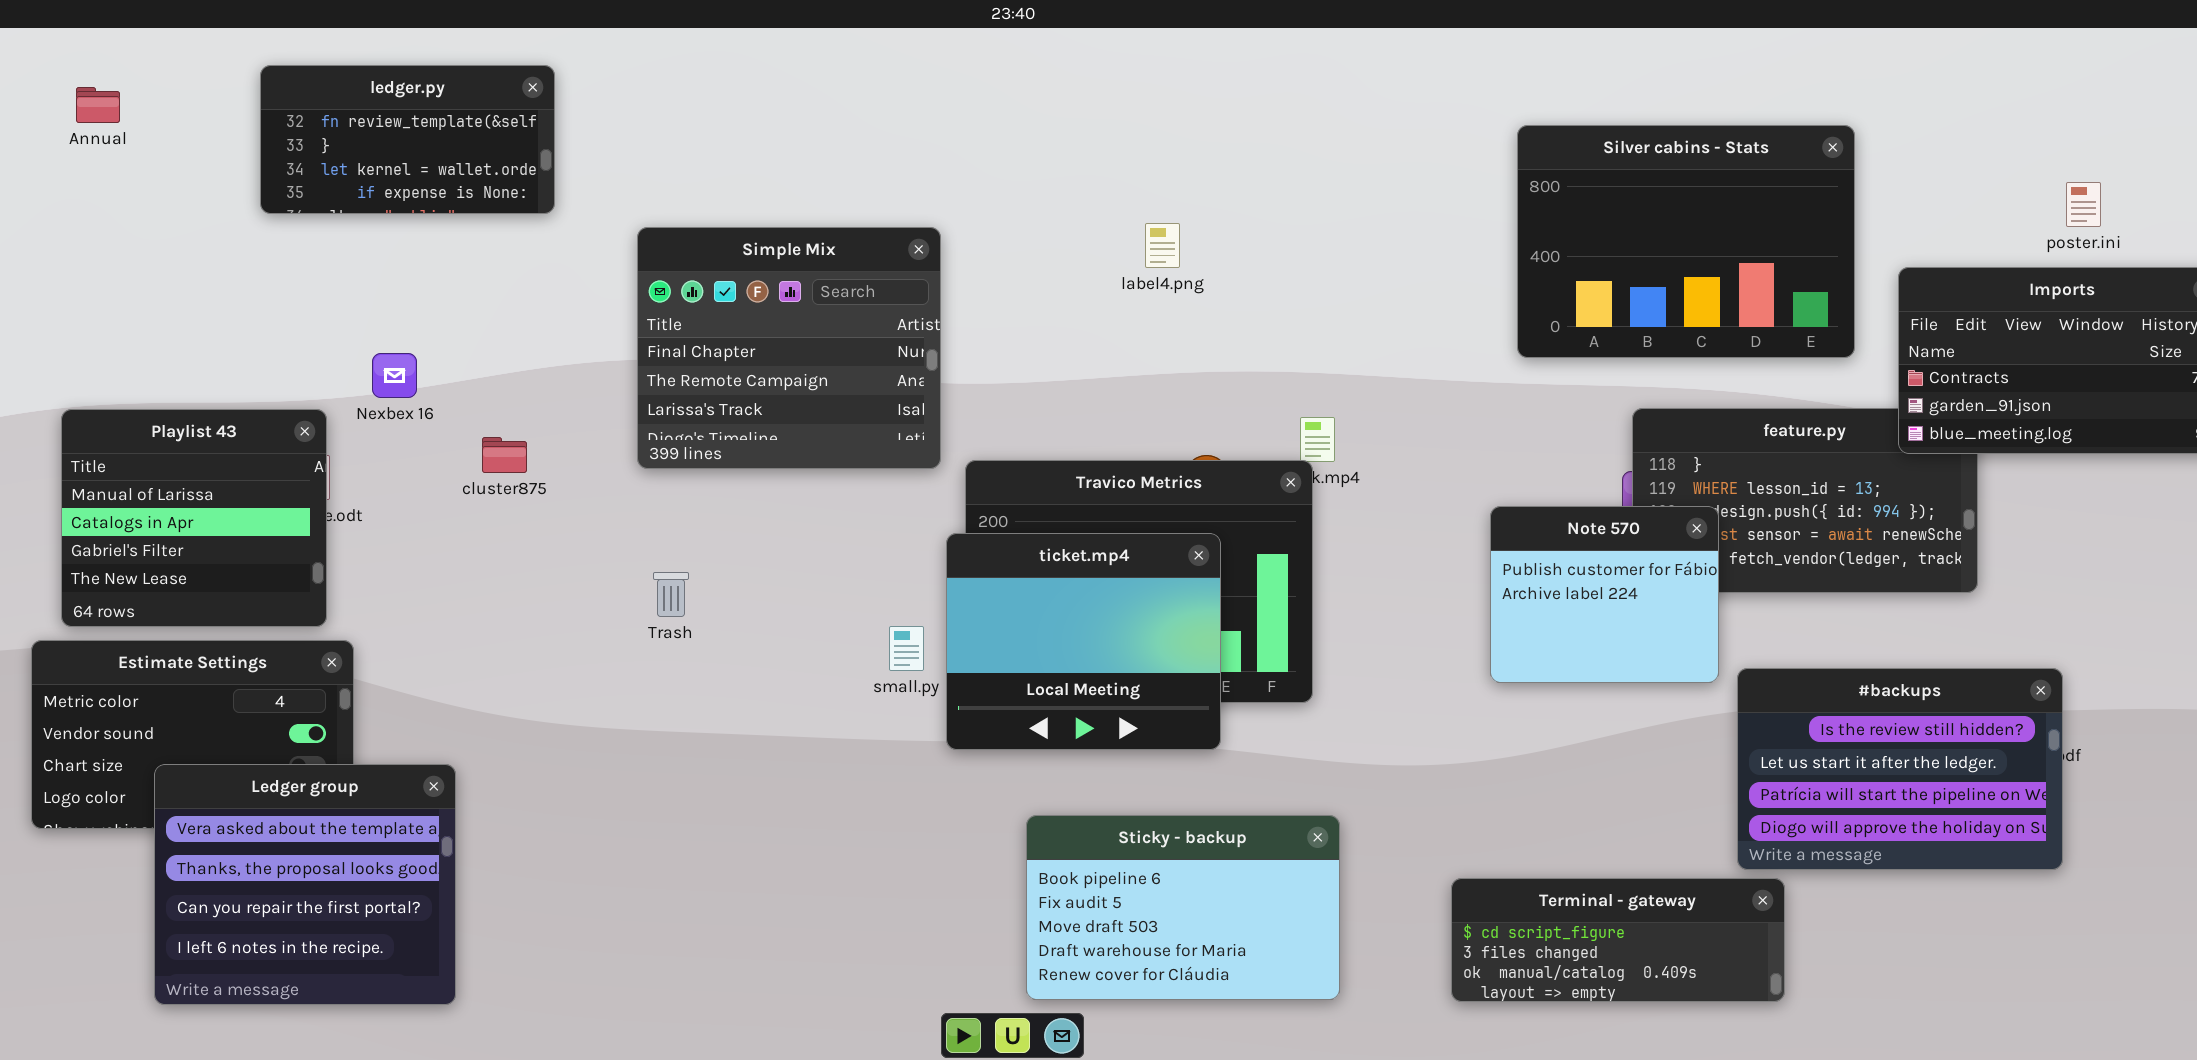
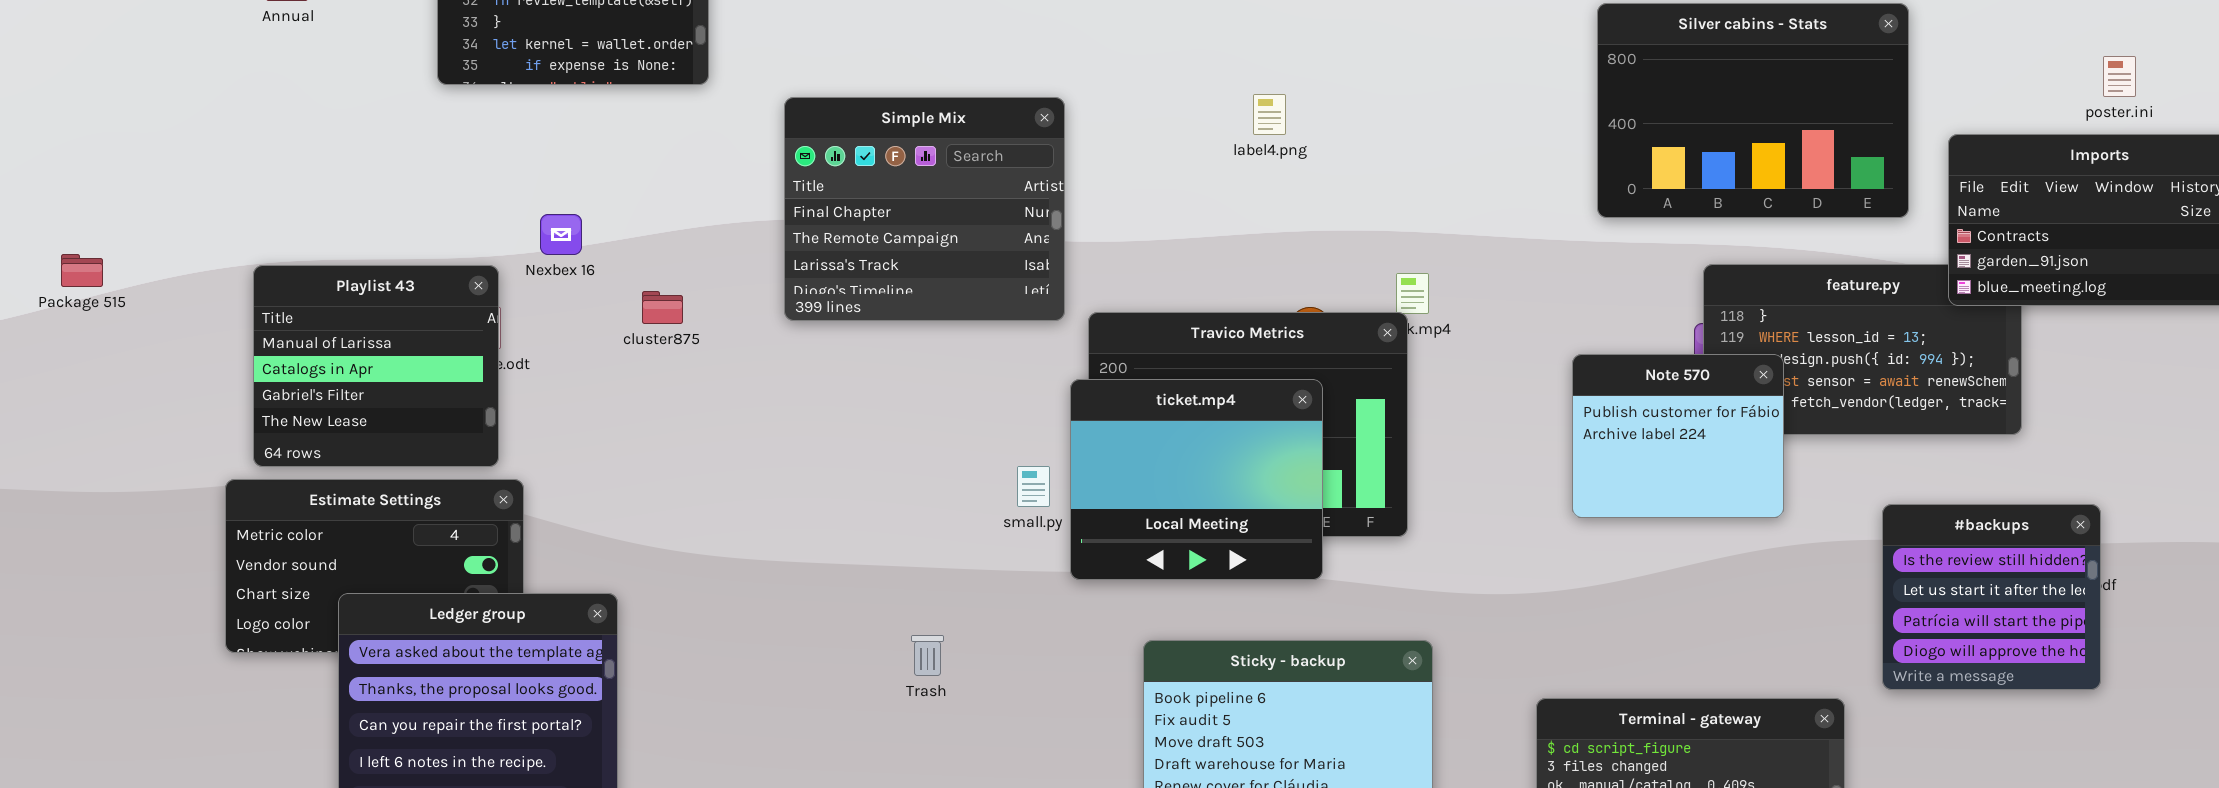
Trash: [653,572,689,617] -> [911,635,944,676], moved
#backups: [1737,668,2063,870] -> [1882,504,2101,690], resized

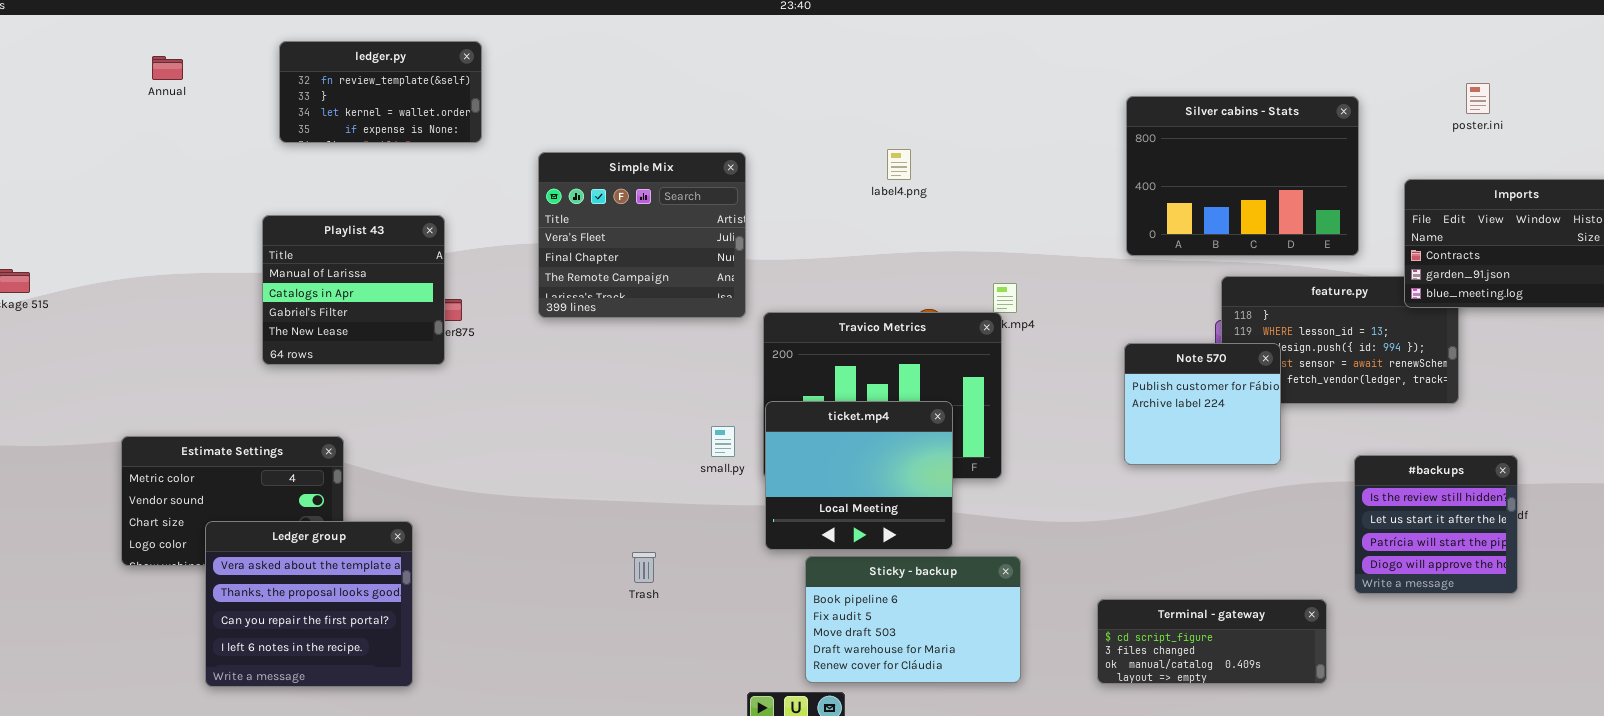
Silver cabins - Stats: [1597,3,1909,218] -> [1126,96,1359,256], moved
poster.ini: [2103,56,2136,97] -> [1466,83,1490,114], moved
Simple Mix: [784,97,1065,321] -> [538,152,746,318], scrolled up 1 row
Playlist 43: [253,265,499,467] -> [262,215,445,365], moved
ticket.mp4: [1070,379,1323,580] -> [765,401,953,550], moved

